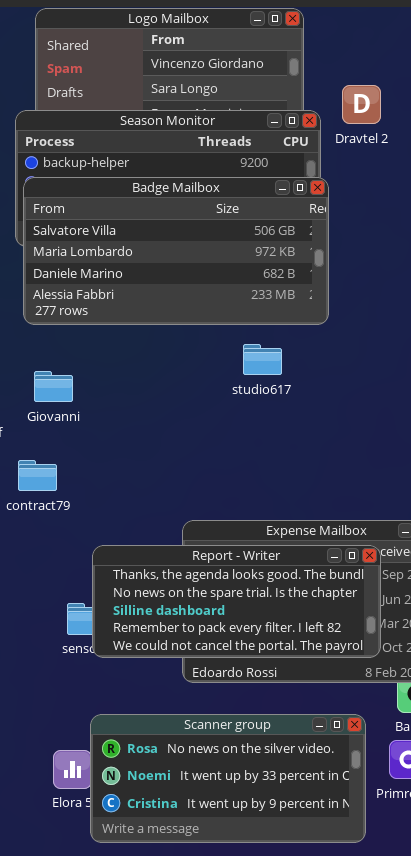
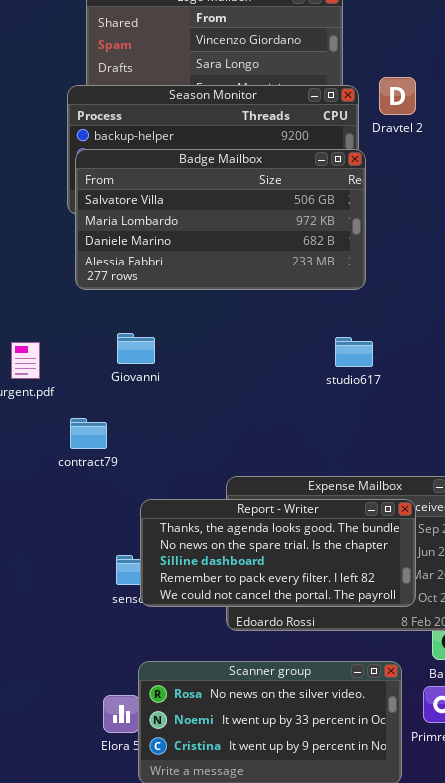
Dravtel 2: [342,85,381,124] -> [379,77,416,115], moved
studio617: [243,344,282,375] -> [335,337,373,367], moved
Giovanni: [34,371,73,402] -> [117,333,155,364], moved

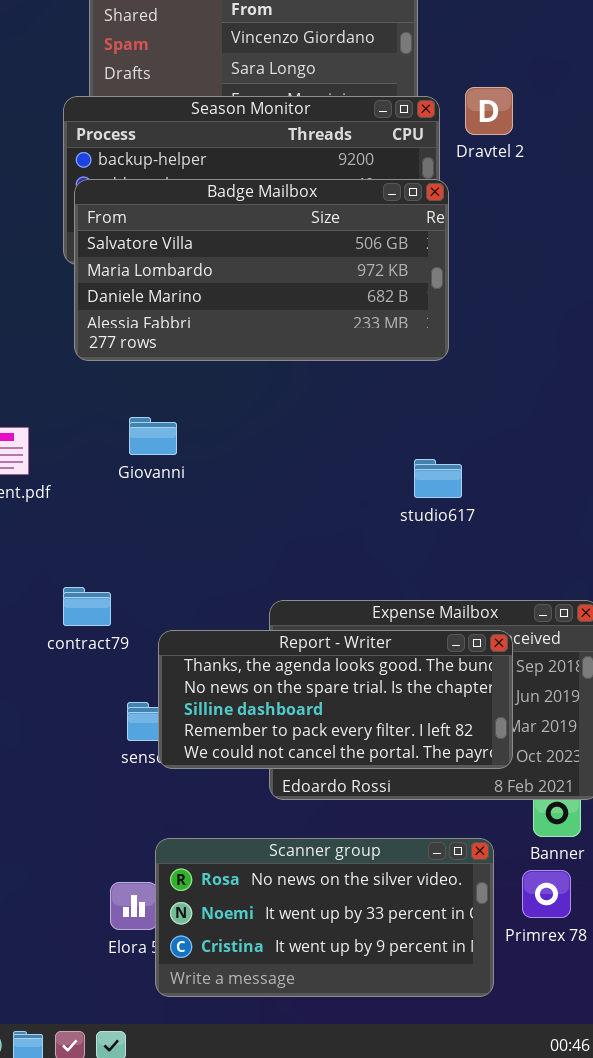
studio617: [335,337,373,367] -> [414,459,462,498], moved
contract79: [70,418,107,449] -> [63,587,111,626], moved

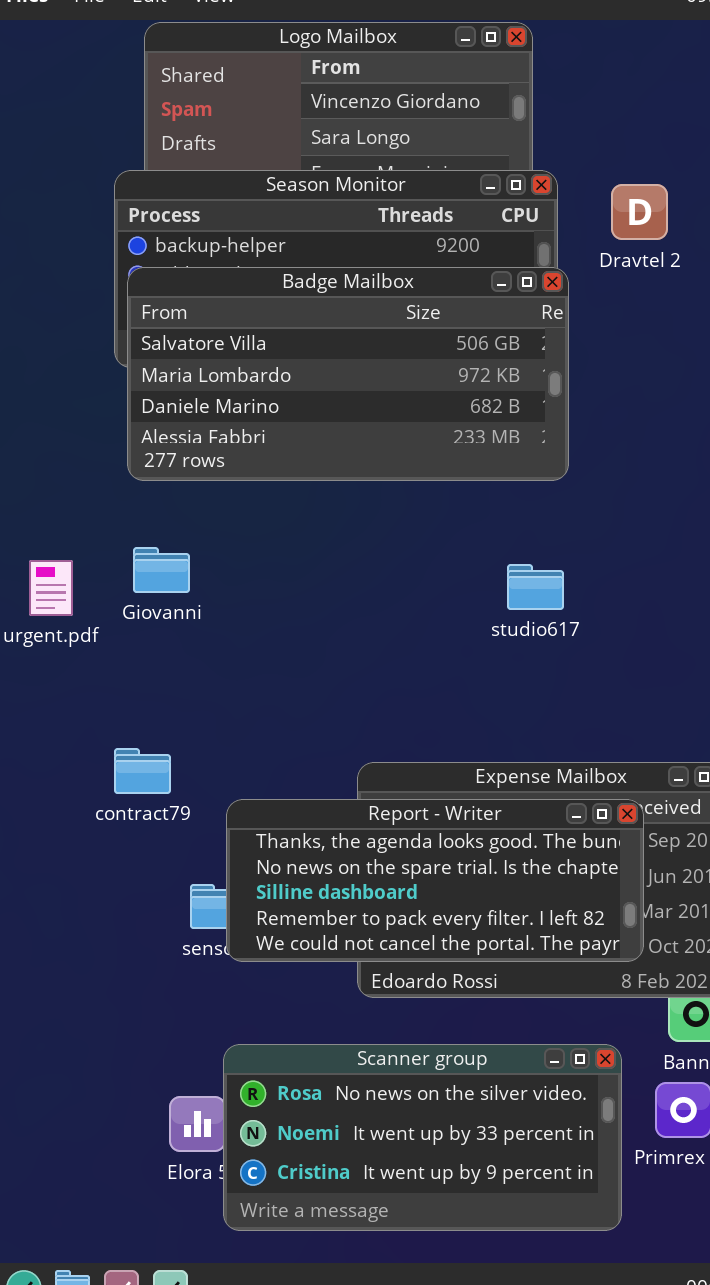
Dravtel 2: [465,87,513,135] -> [611,184,668,240], moved
Giovanni: [129,417,177,455] -> [133,547,190,593], moved
studio617: [414,459,462,498] -> [507,564,564,610], moved

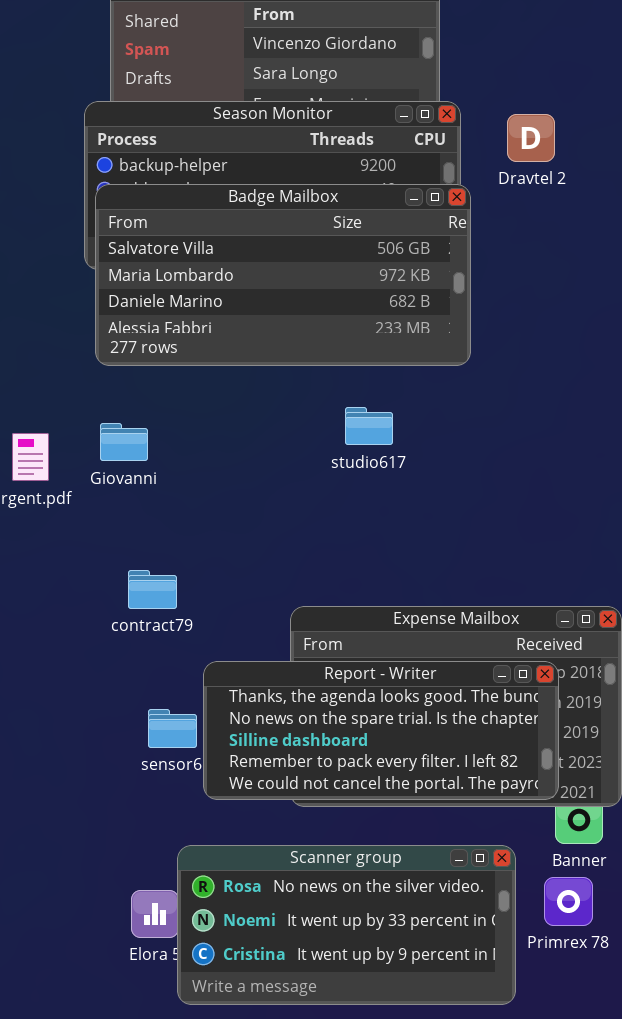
studio617: [507,564,564,610] -> [345,407,393,445], moved
contract79: [114,748,171,794] -> [128,570,177,609], moved
Report - Writer: [226,799,644,962] -> [203,661,559,800], moved

